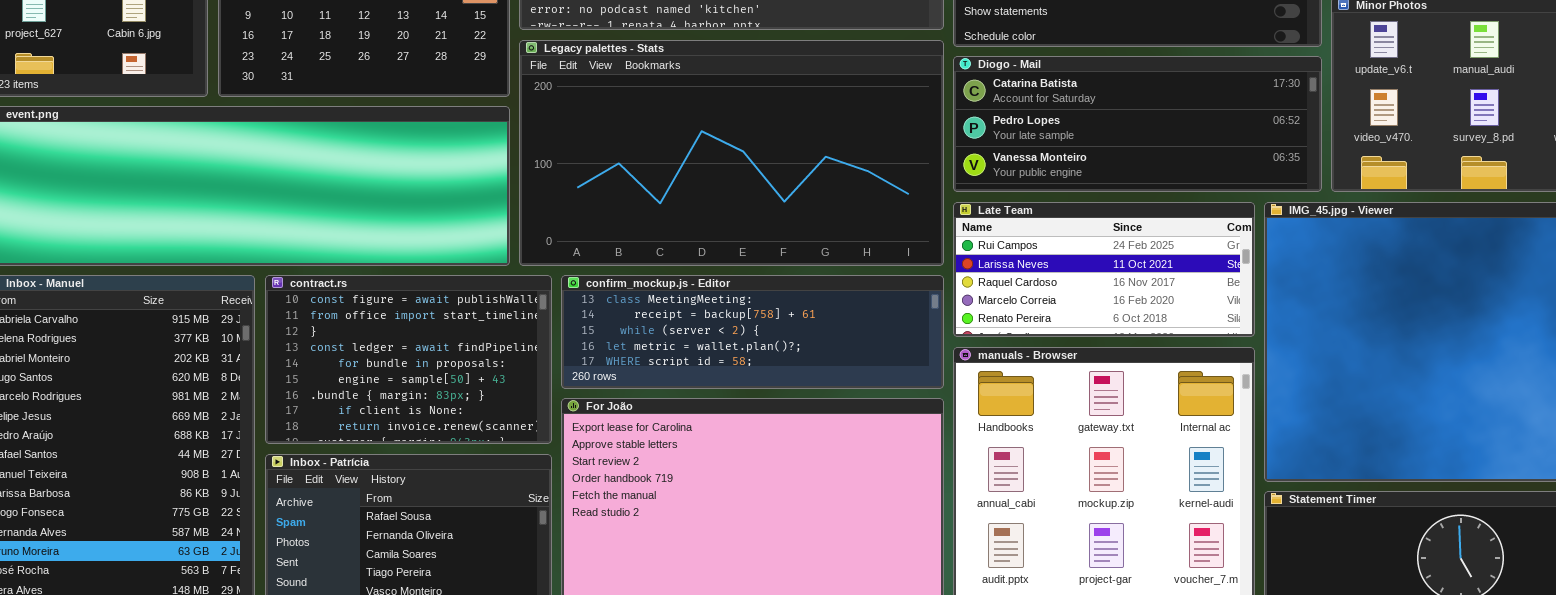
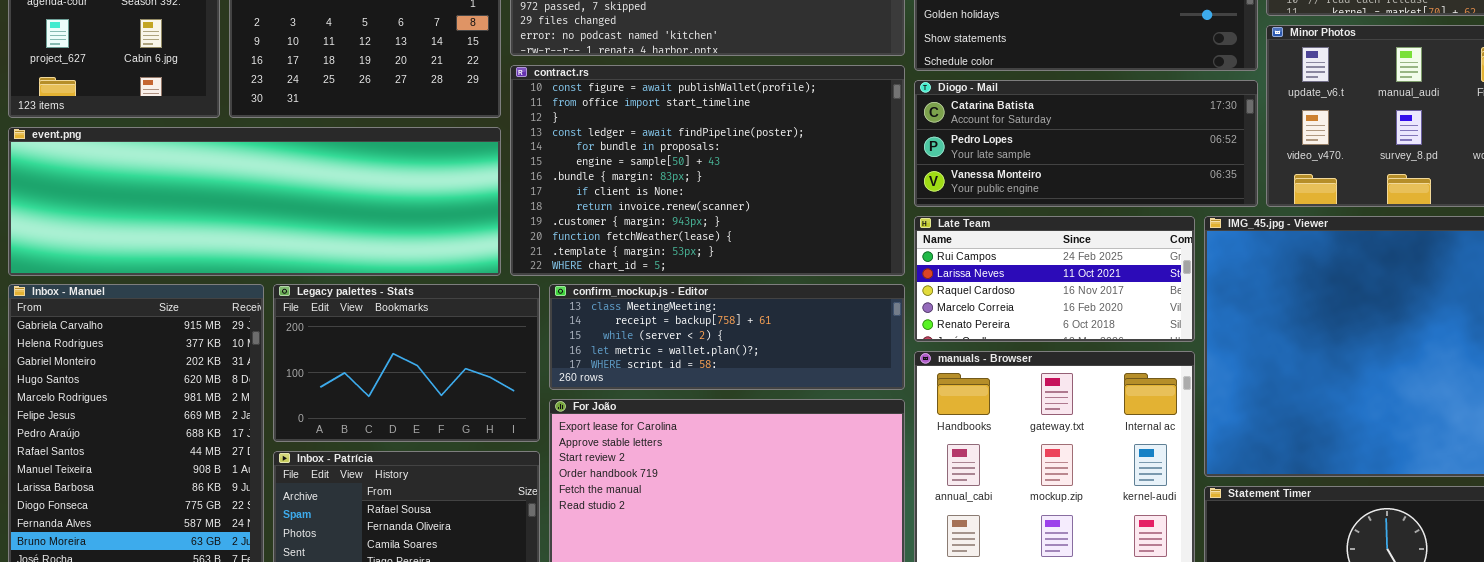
Legacy palettes - Stats: [519,40,944,266] -> [273,284,540,442], moved, resized
contract.rs: [265,275,552,444] -> [510,65,905,276], moved, resized

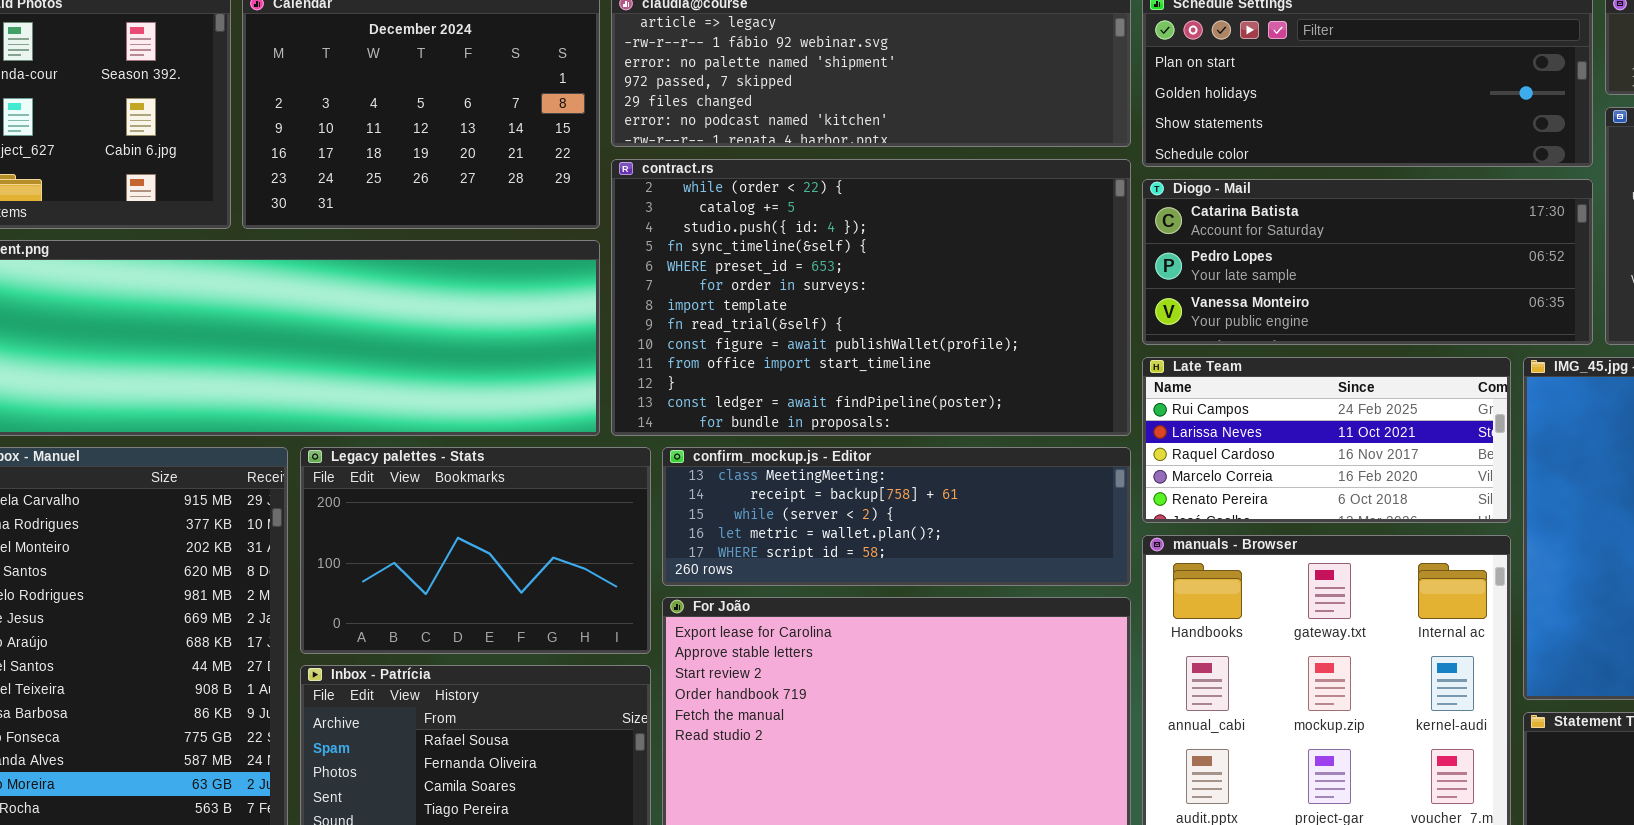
contract.rs: [510,65,905,276] -> [611,159,1131,436], scrolled up 8 rows

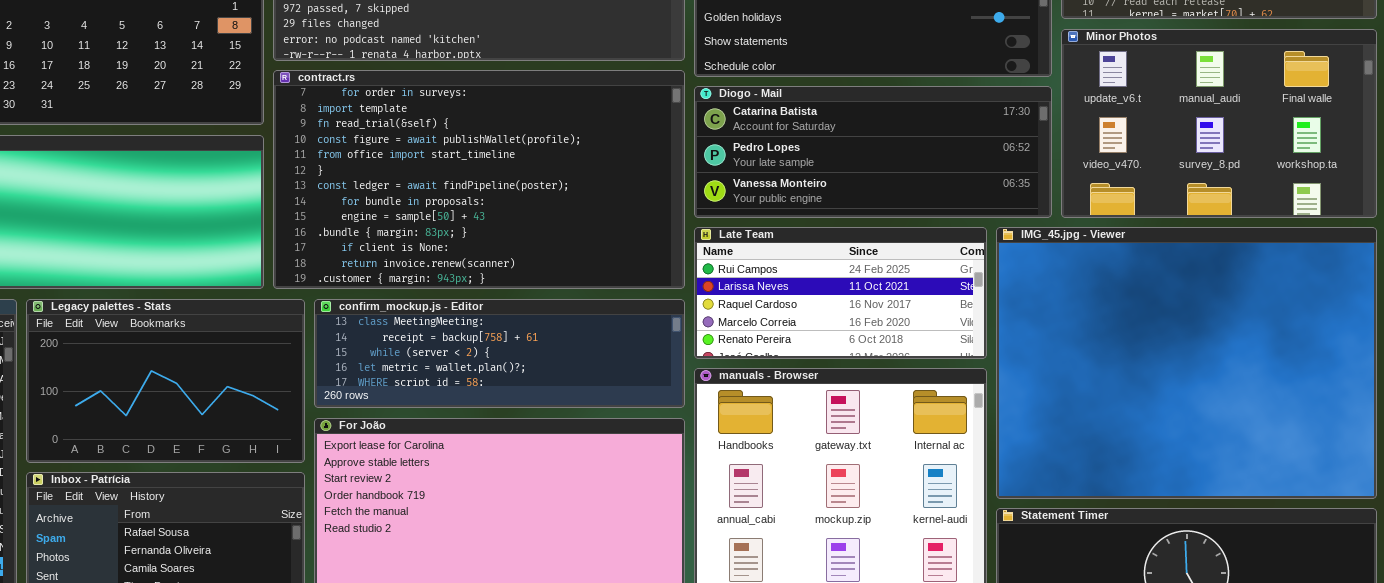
contract.rs: [611,159,1131,436] -> [273,70,685,289], scrolled down 5 rows

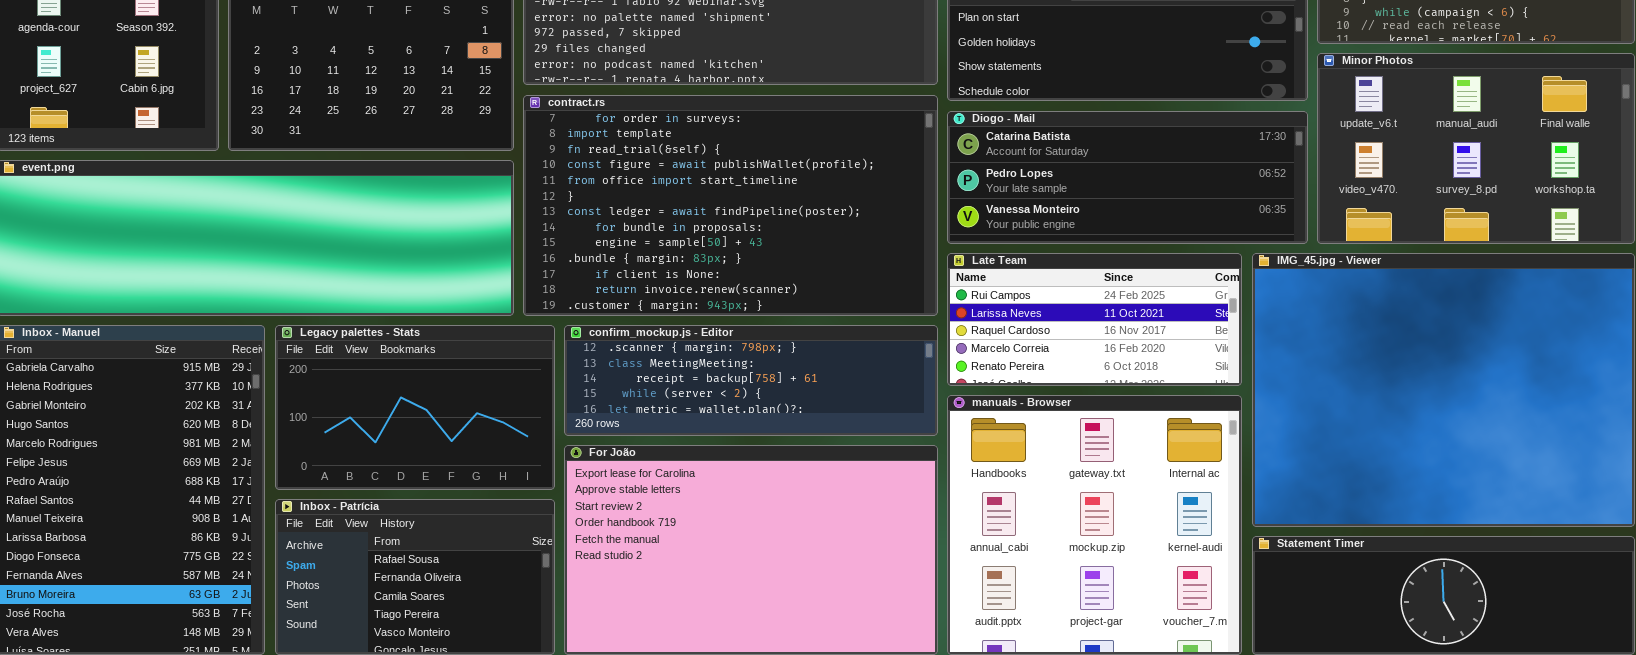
confirm_mockup.js - Editor: [314,299,685,408] -> [564,325,938,436], scrolled up 1 row

